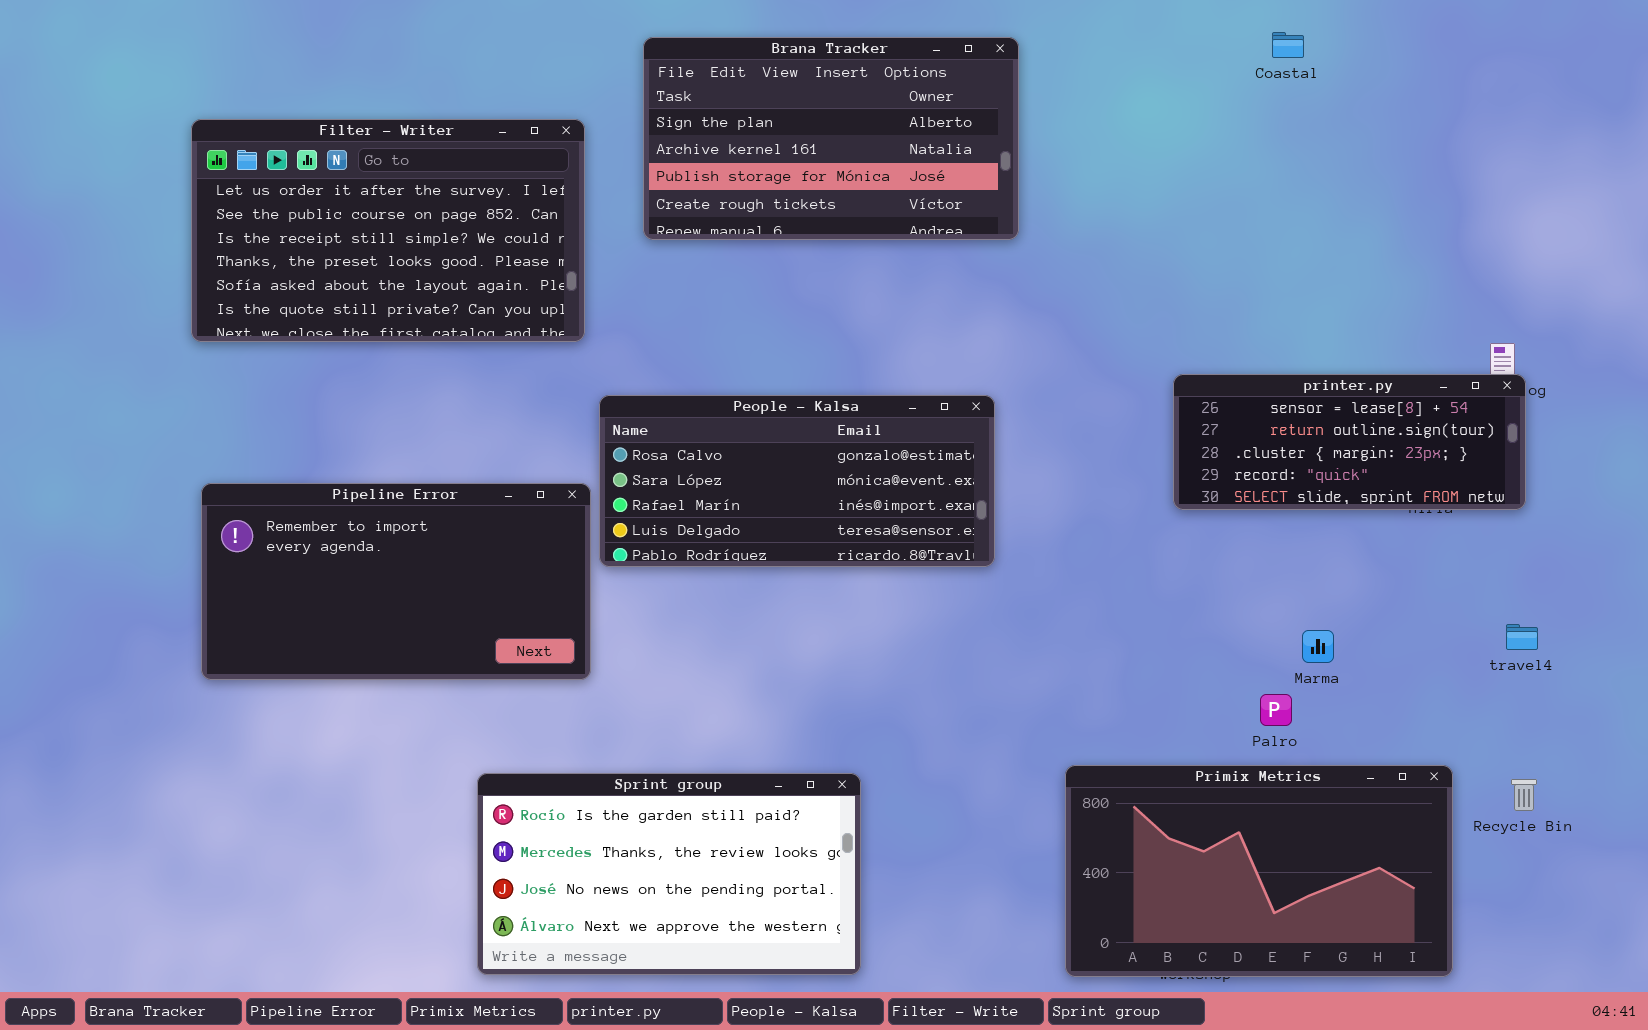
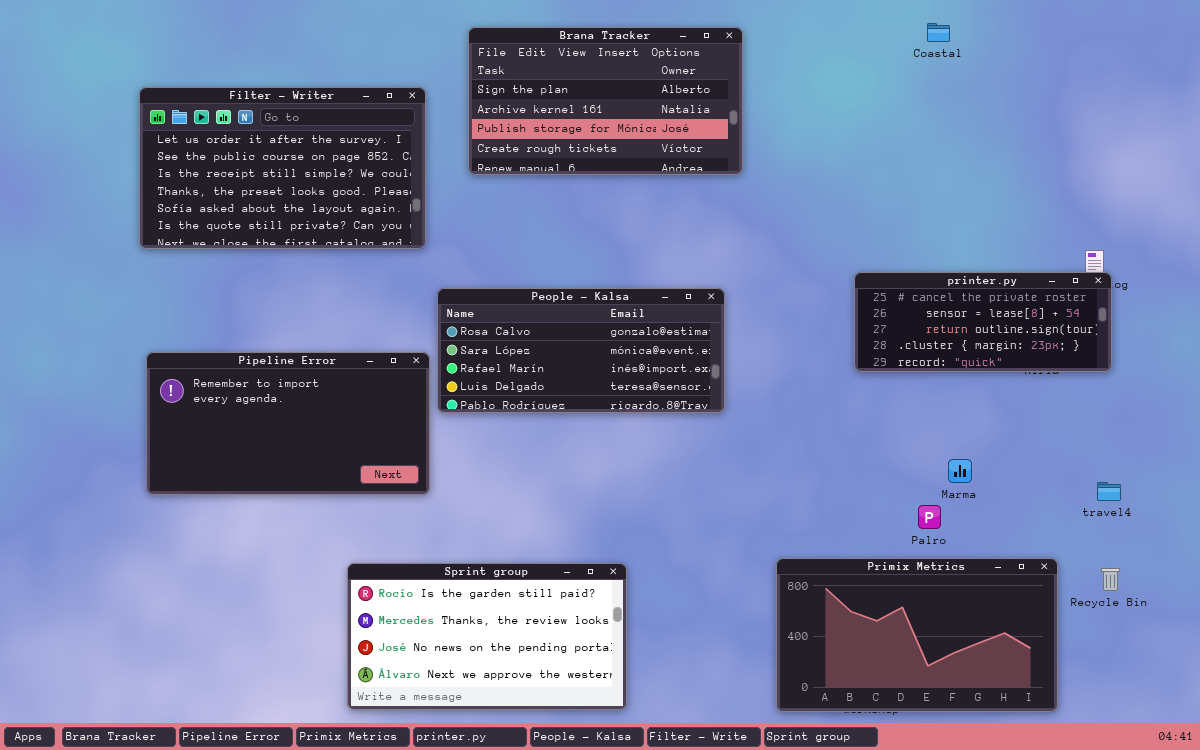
printer.py: [1173,374,1526,510] -> [854,272,1112,372], scrolled up 1 row
travel4: [1506,624,1538,650] -> [1097,482,1121,501], moved

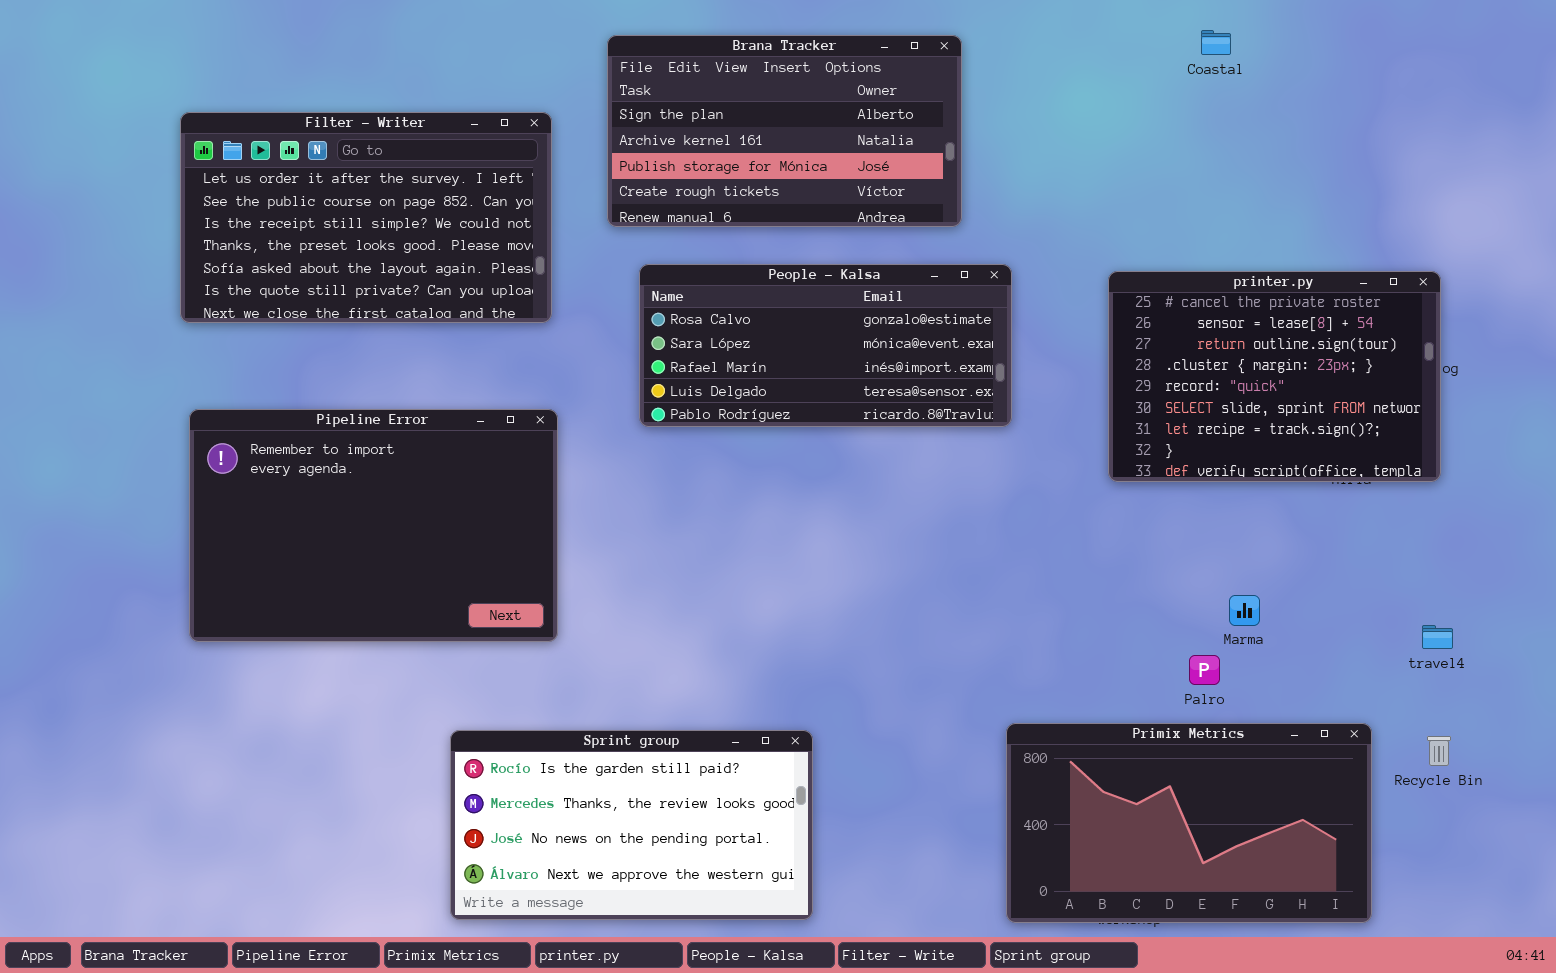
printer.py: [854,272,1112,372] -> [1108,271,1441,482], resized
People - Kalsa: [437,288,725,413] -> [639,264,1012,427], moved
Pipeline Error: [146,352,430,495] -> [189,409,558,642], resized

